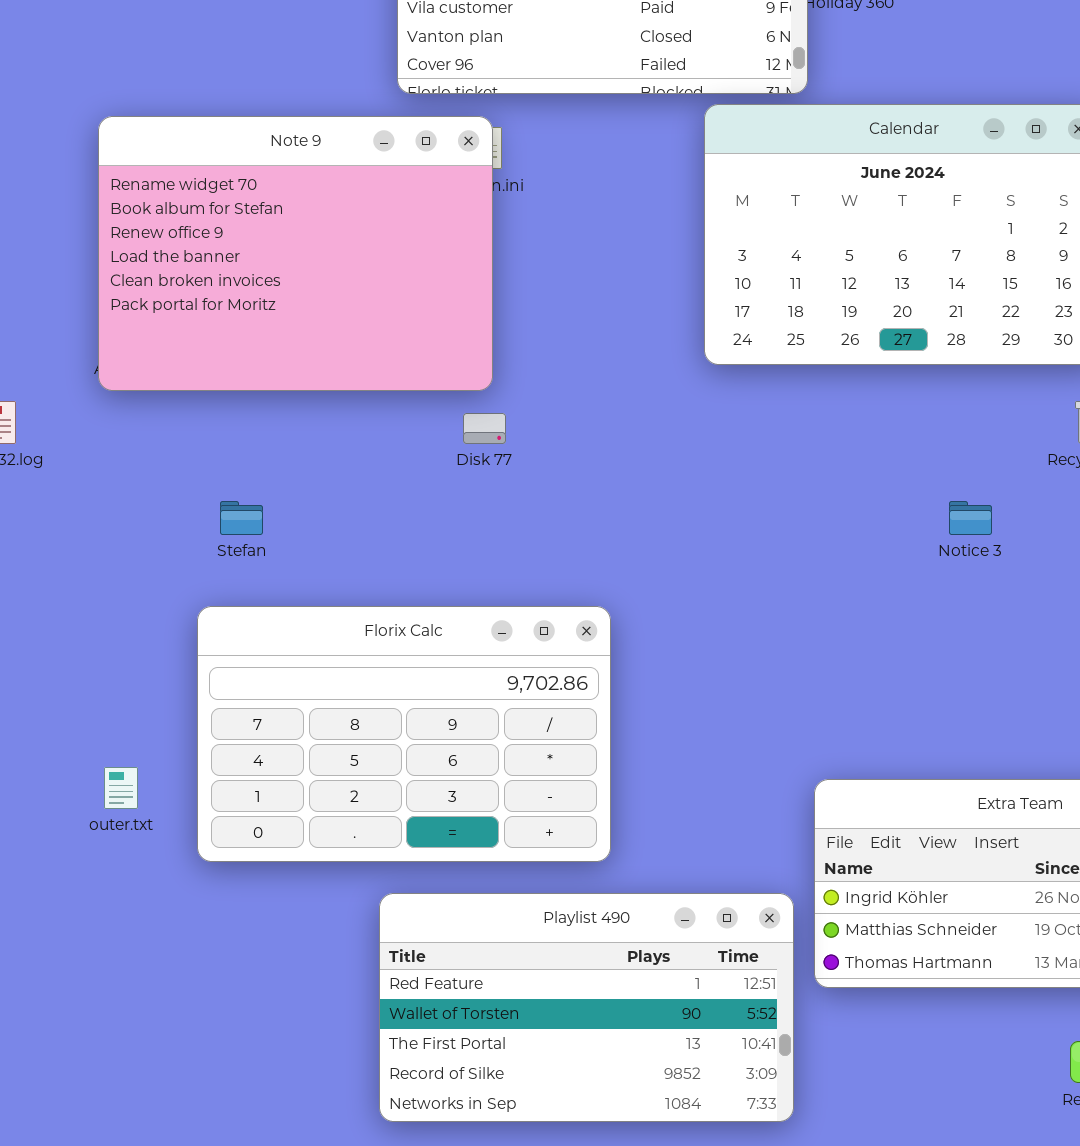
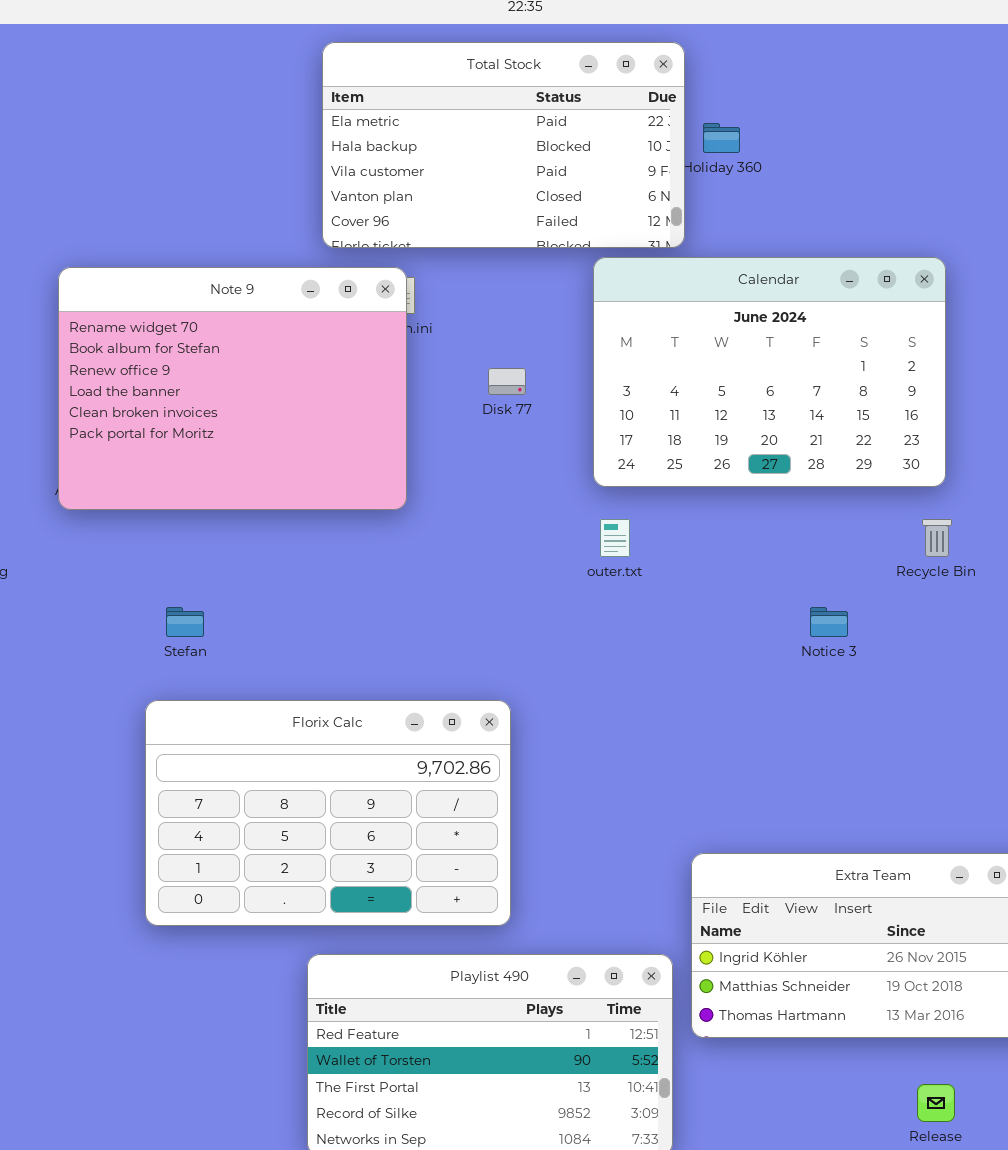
Disk 77: [463,413,506,444] -> [488,368,526,395], moved
outer.txt: [104,767,138,809] -> [600,519,630,557], moved

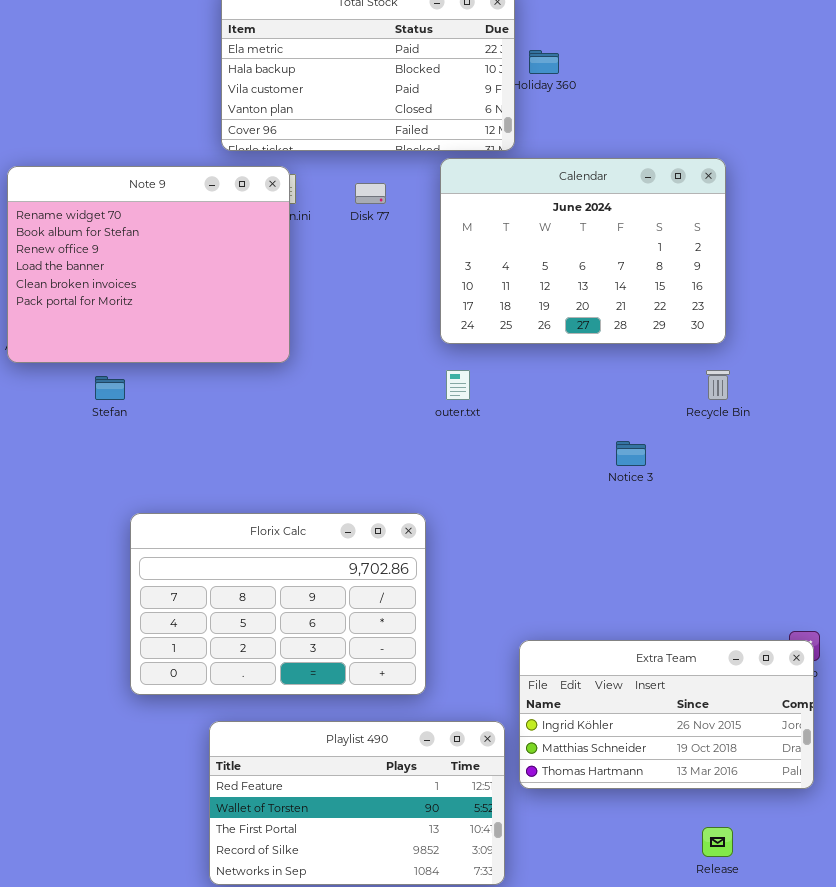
Disk 77: [488,368,526,395] -> [355,183,386,204], moved
Stefan: [166,607,204,637] -> [95,376,125,400], moved
Florix Calc: [145,700,511,926] -> [130,513,426,695], moved

